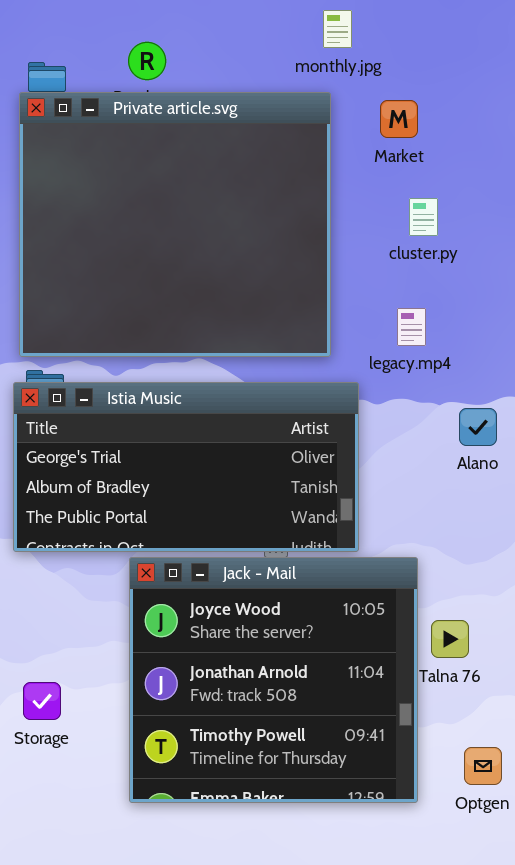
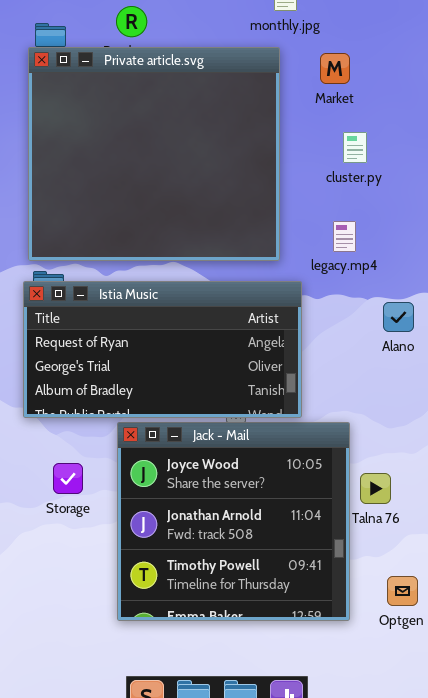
Istia Music: [13,382,359,552] -> [23,281,302,418], scrolled up 1 row
Storage: [23,682,61,720] -> [53,463,83,494], moved

